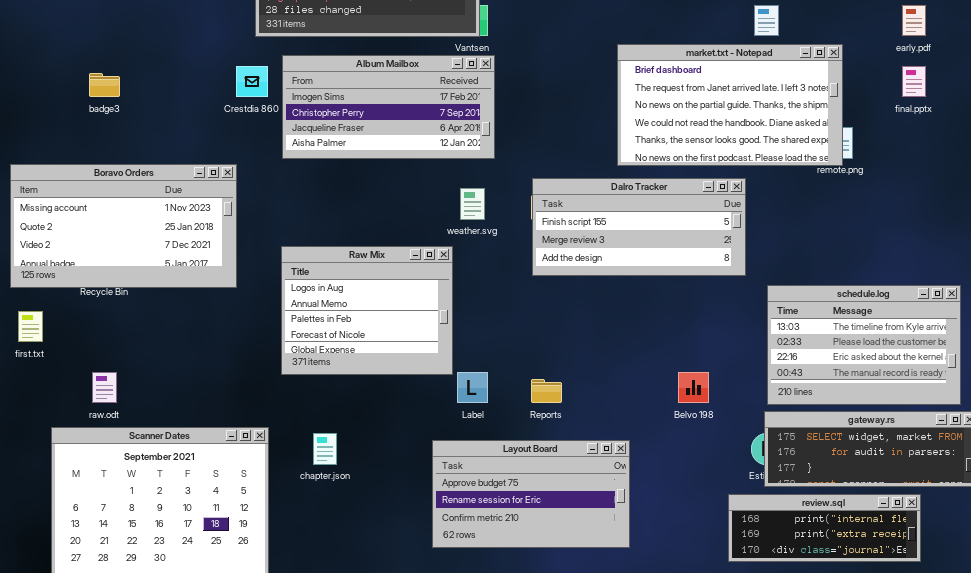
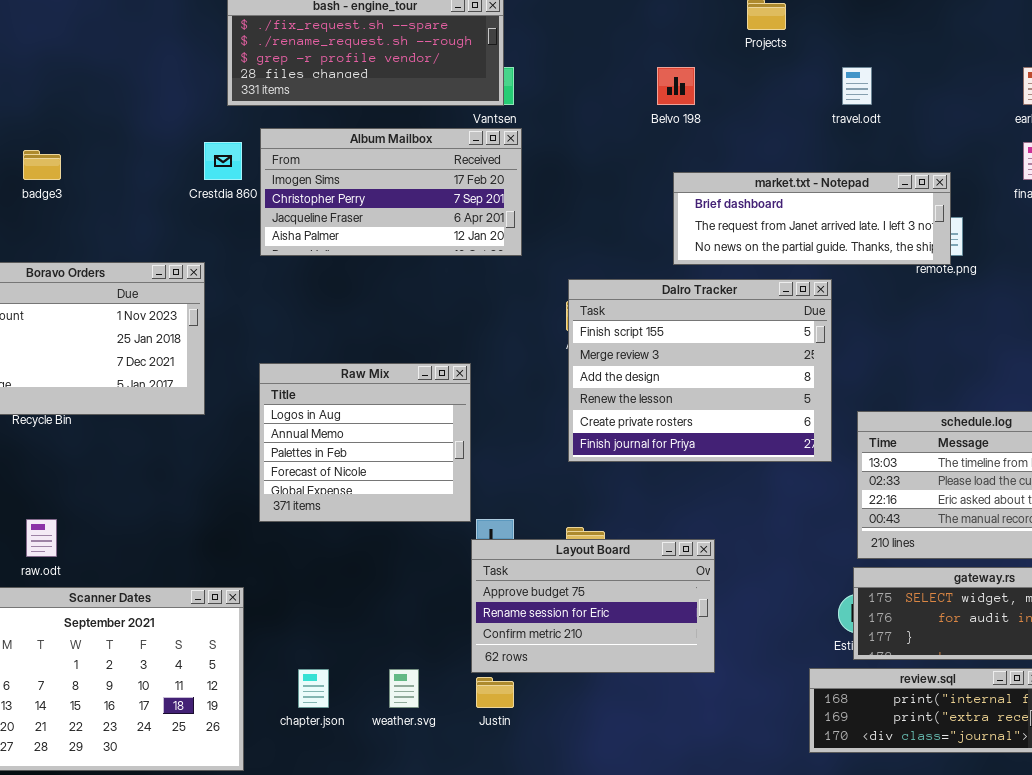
market.txt - Notepad: [617,44,843,166] -> [673,172,951,265], resized
Dalro Tracker: [532,178,746,276] -> [568,279,832,462], resized
weather.svg: [460,188,485,220] -> [389,669,419,708], moved
Belvo 198: [678,372,709,403] -> [657,67,695,105], moved
chapter.json: [313,433,337,465] -> [298,669,329,708], moved
Layout Board: [432,440,630,548] -> [471,539,715,673], moved

